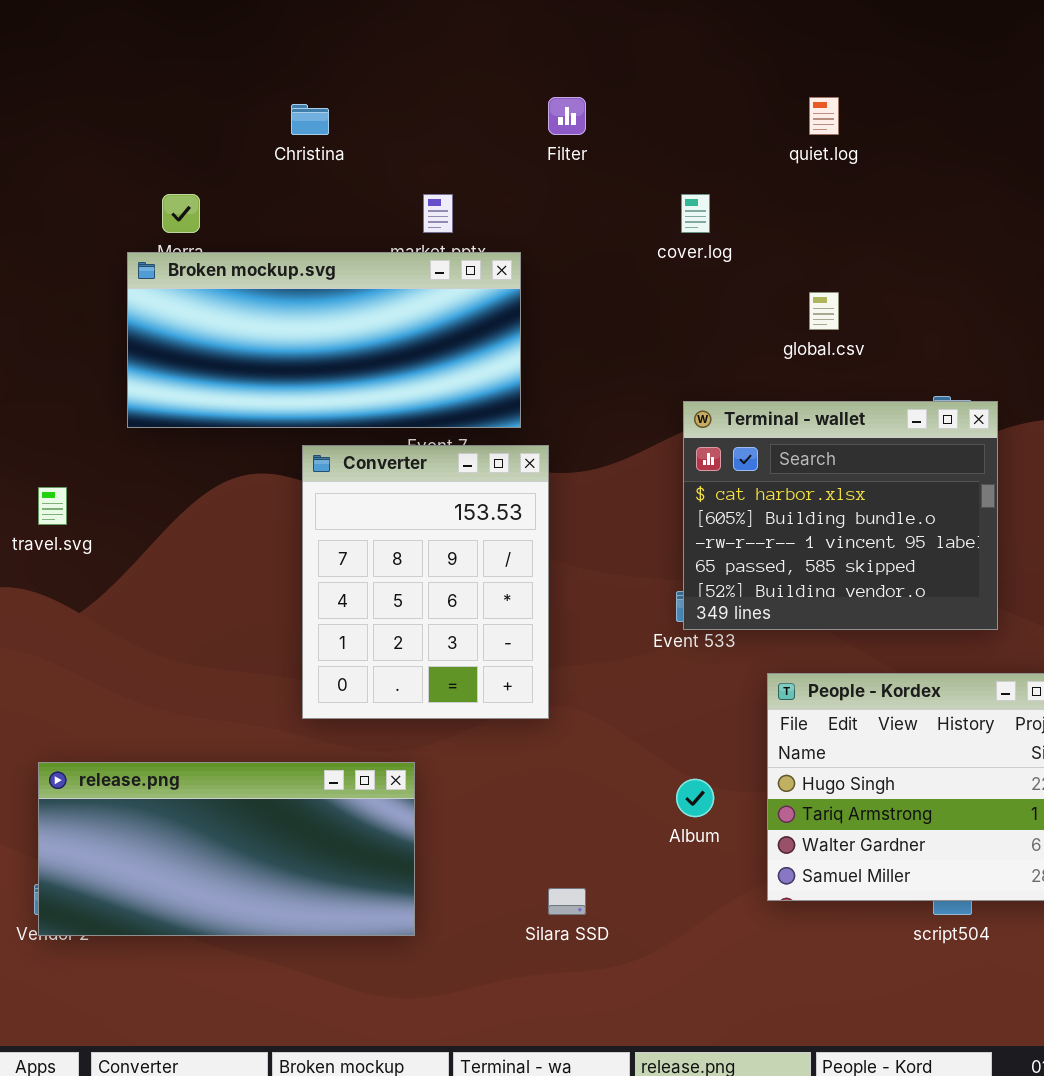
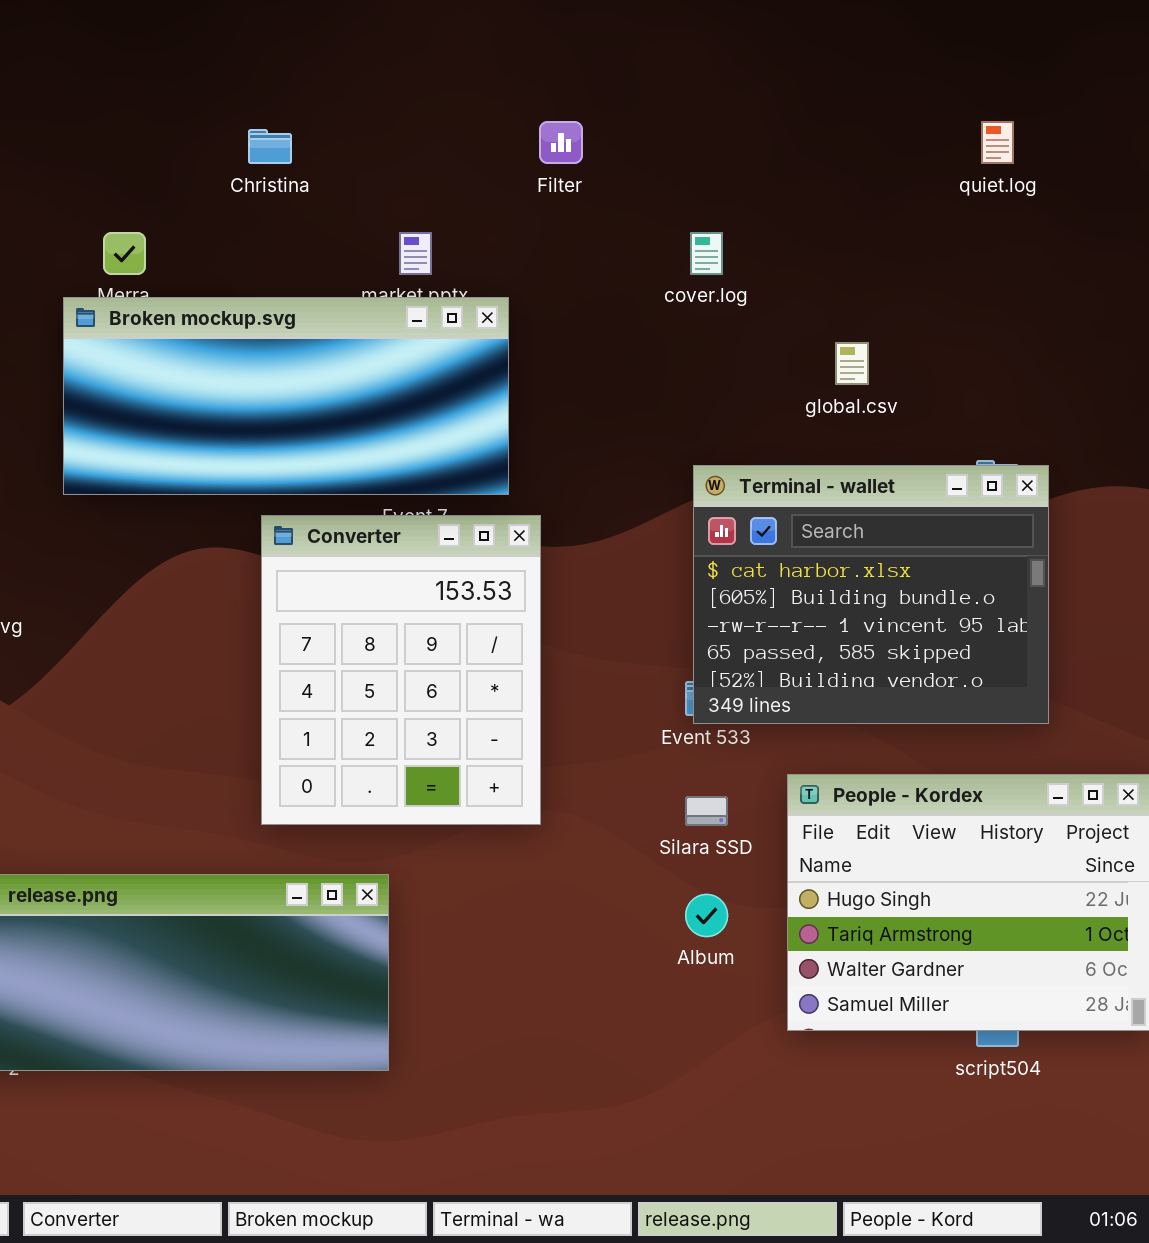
quiet.log: [809,97,839,135] -> [981,121,1014,164], moved
Silara SSD: [548,888,586,915] -> [685,796,728,826], moved

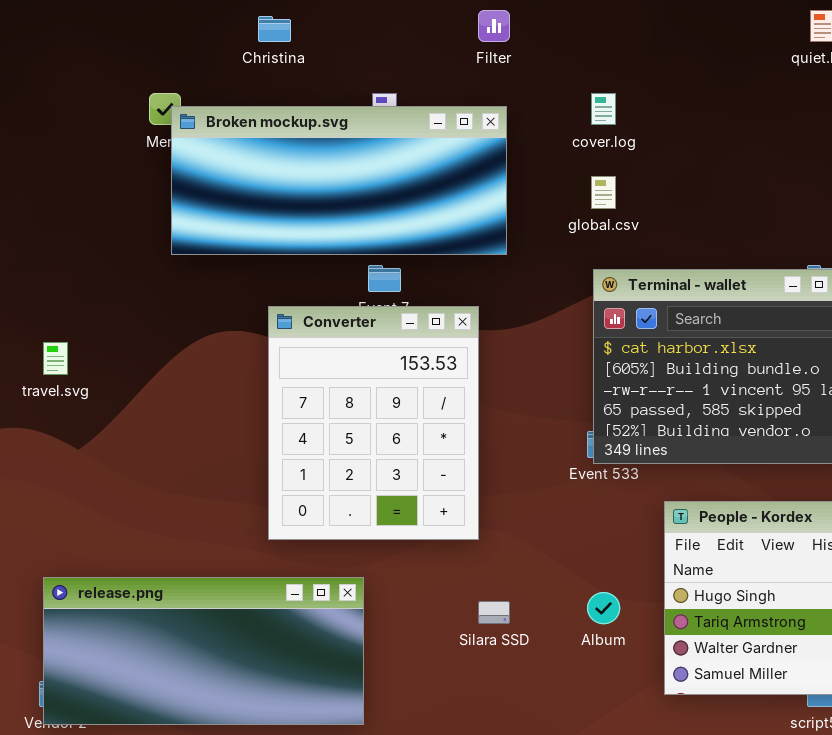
Broken mockup.svg: [63,297,509,495] -> [171,106,507,255], moved
global.csv: [835,342,869,385] -> [591,176,616,209], moved
Silara SSD: [685,796,728,826] -> [478,601,510,624], moved

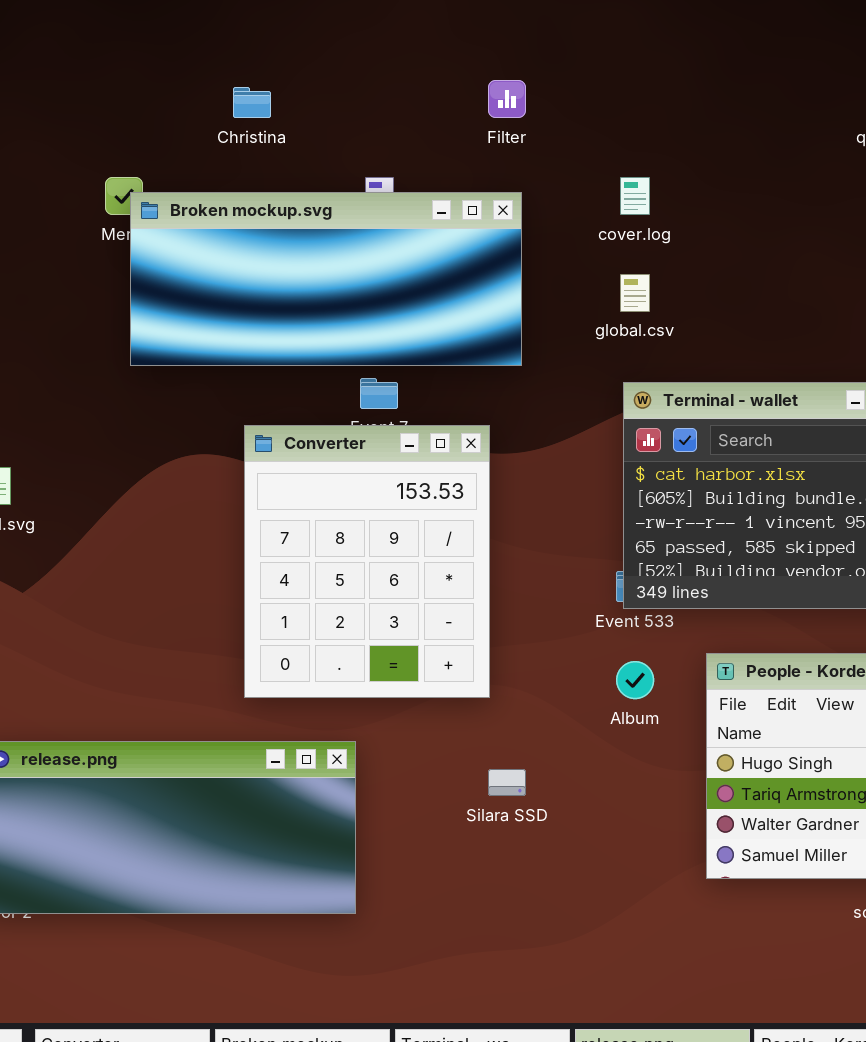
Album: [587,592,620,624] -> [616,661,654,699], moved

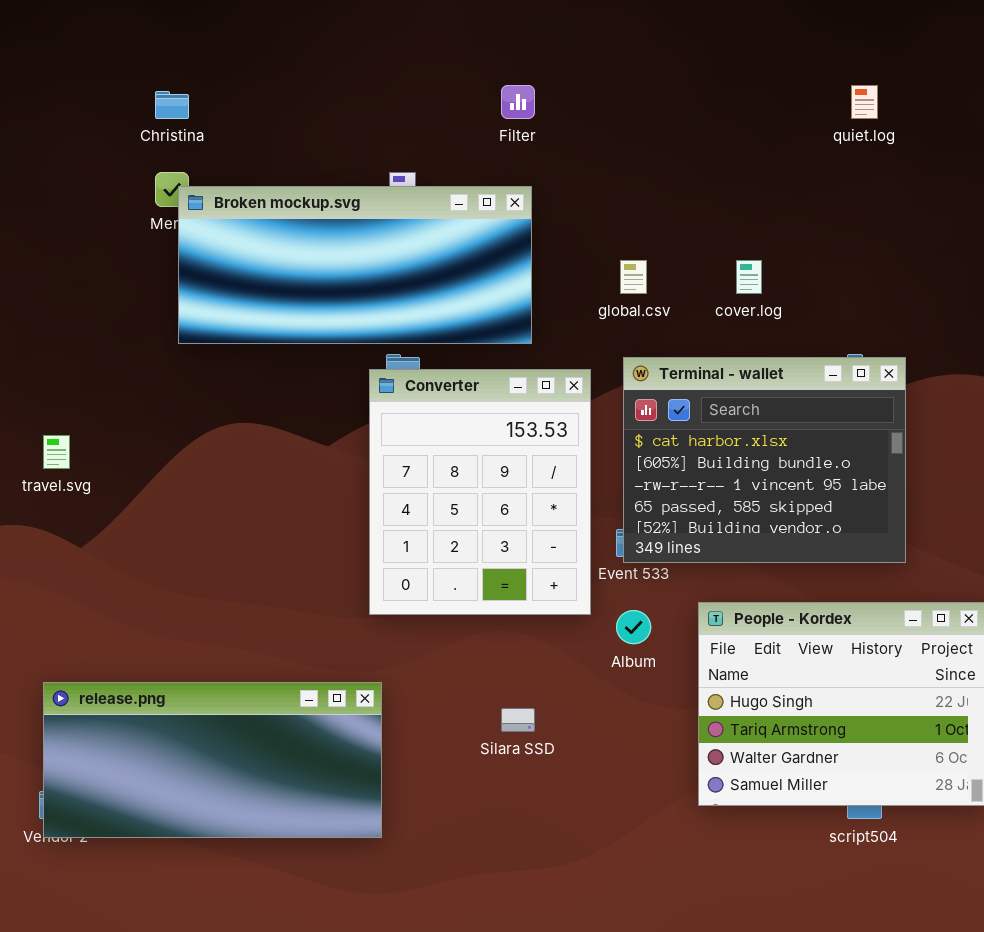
Christina: [233,87,271,118] -> [155,91,189,119], moved
cover.log: [620,177,650,215] -> [736,260,762,294], moved
Converter: [244,425,490,698] -> [369,369,591,615], moved

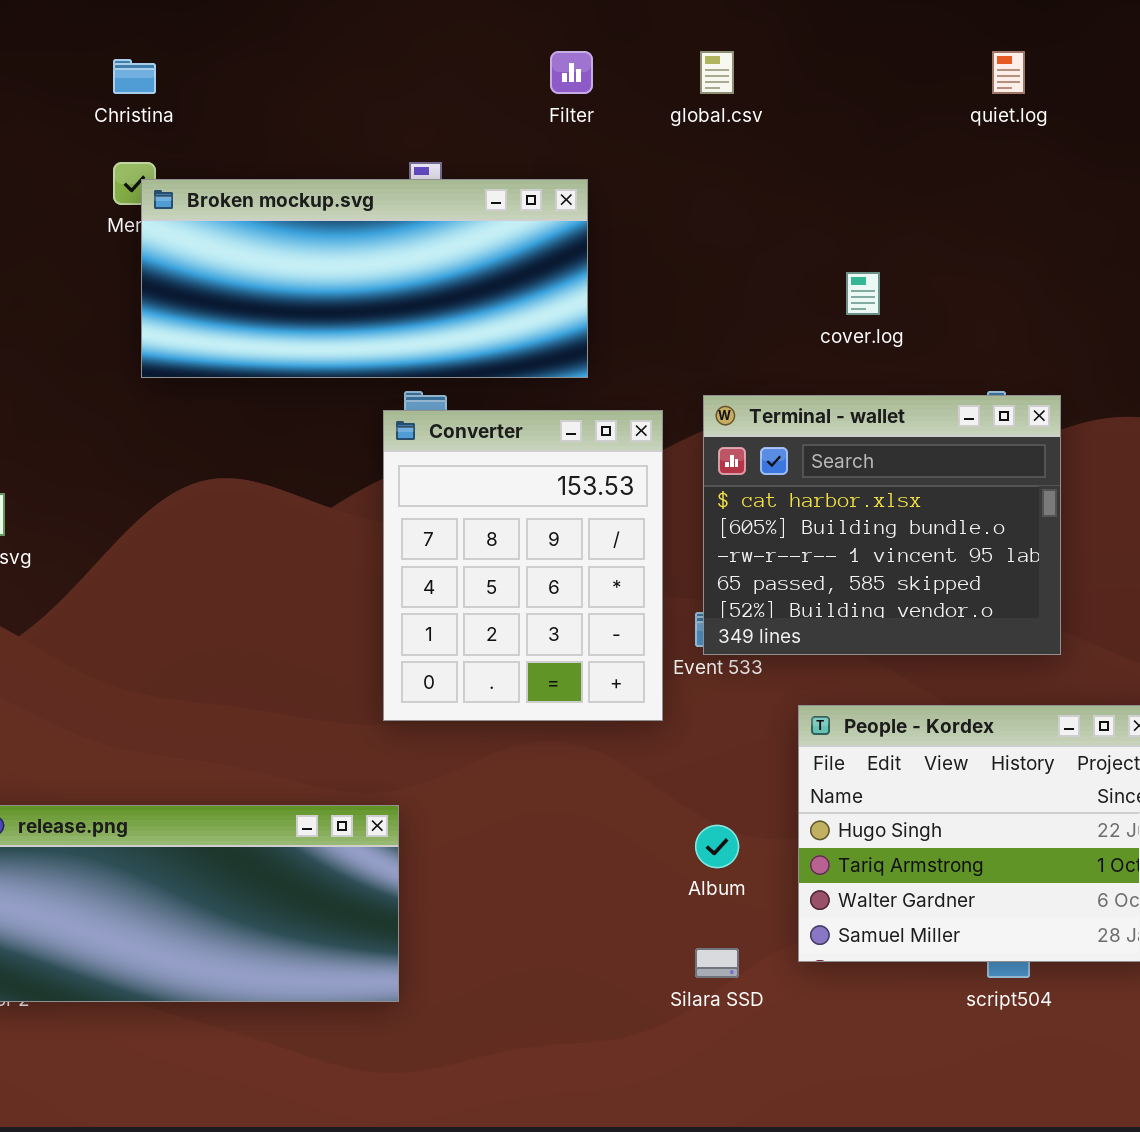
global.csv: [620,260,647,294] -> [700,51,734,94], moved
Album: [616,610,651,644] -> [695,825,739,868], moved
Silara SSD: [501,708,535,732] -> [695,948,739,978], moved

